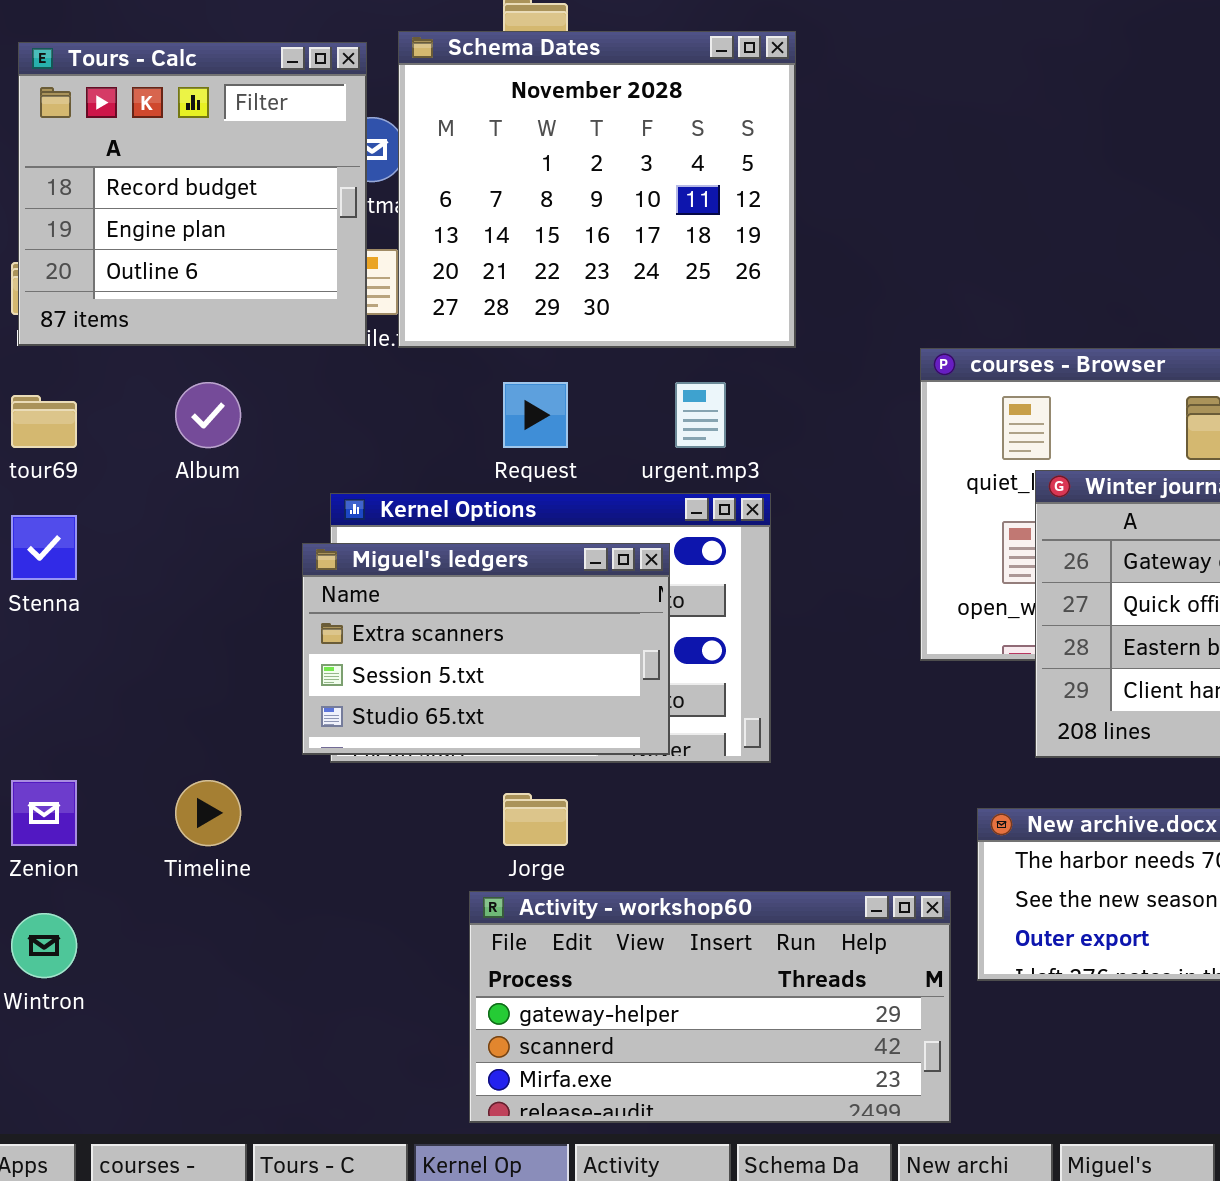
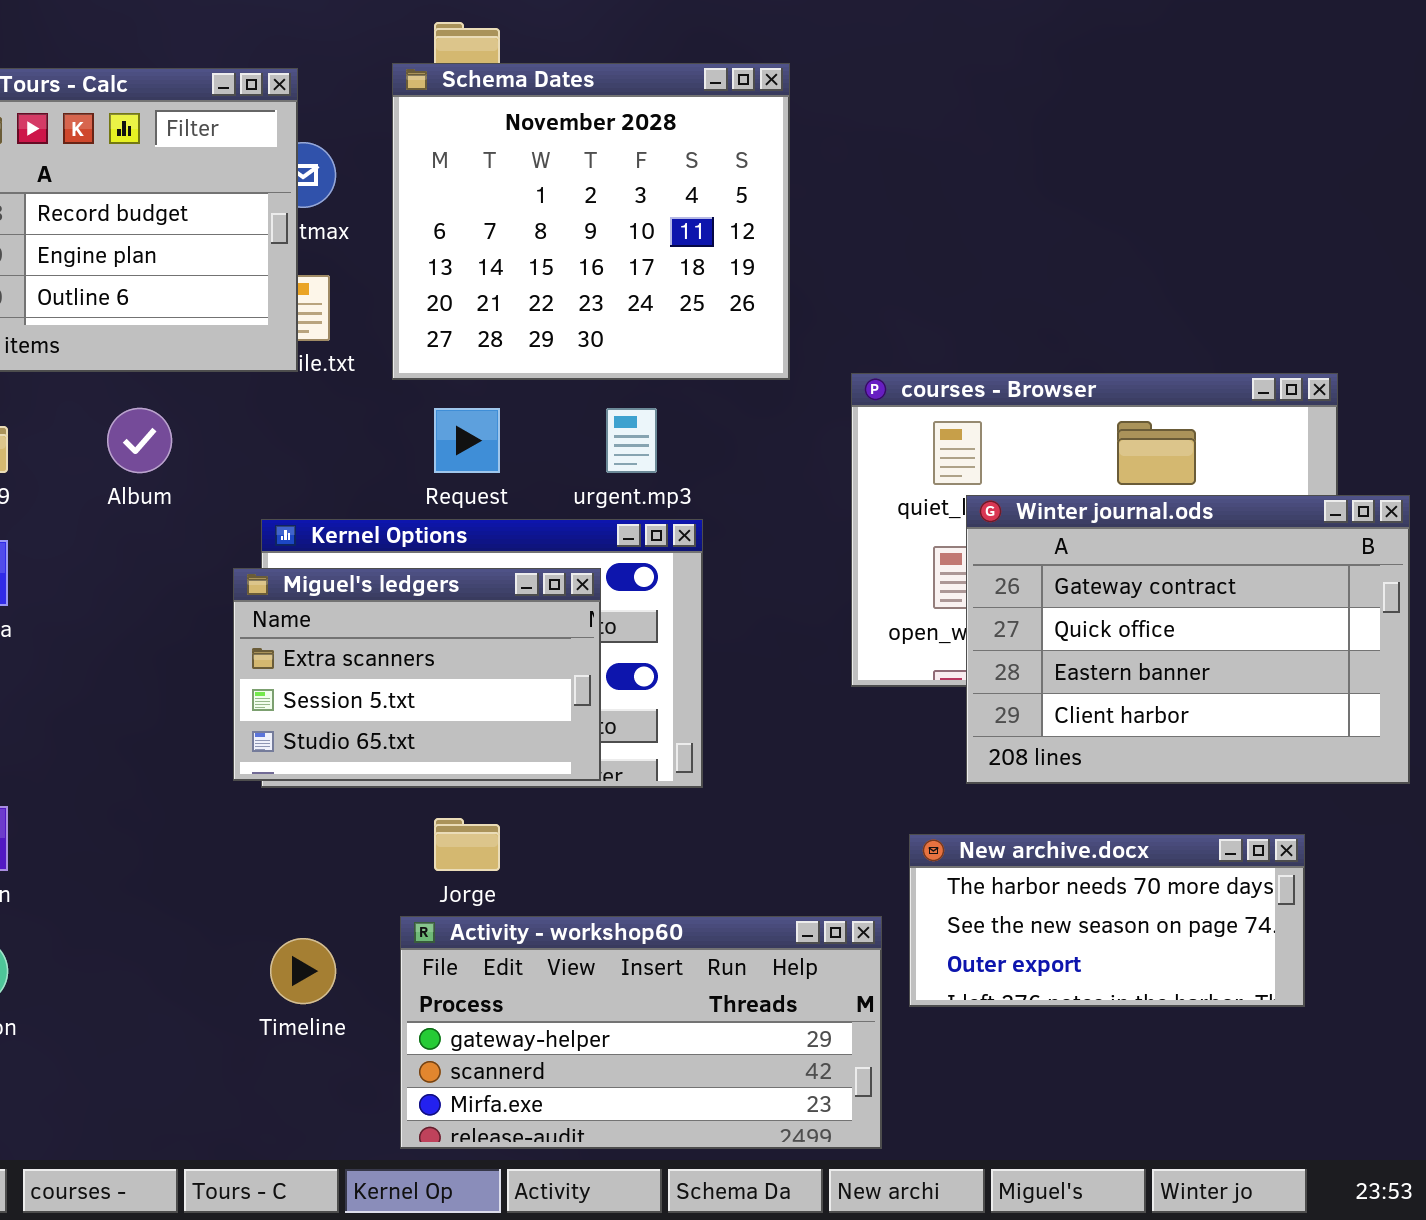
Schema Dates: [398,31,796,348] -> [392,63,790,380], moved
Timeline: [175,780,241,846] -> [270,938,336,1004], moved

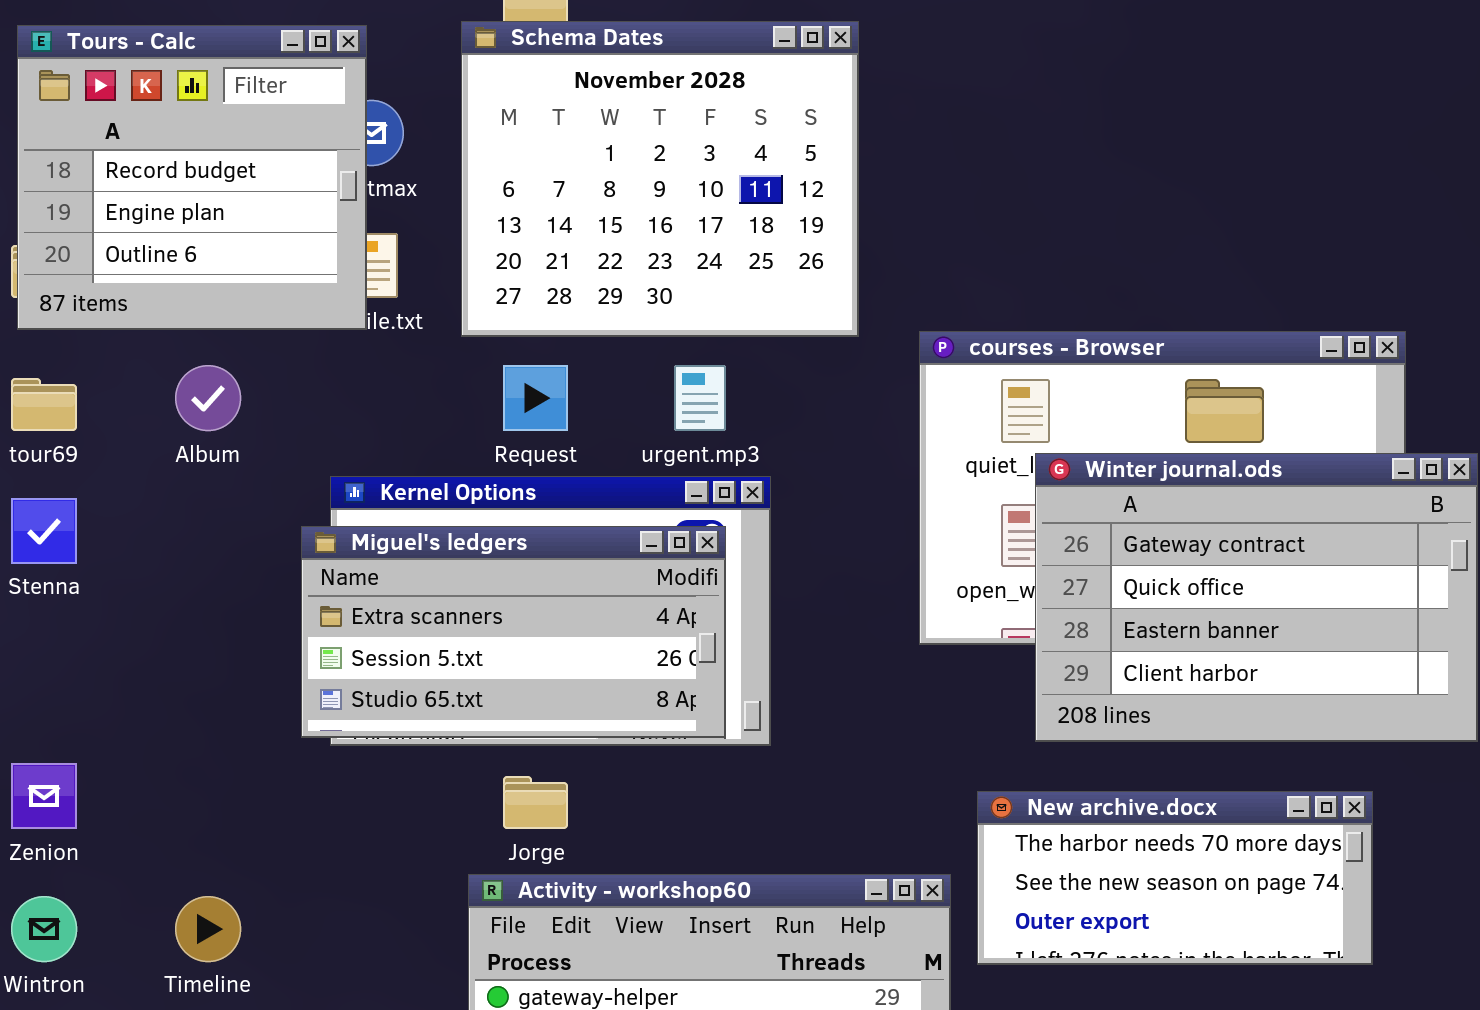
Miguel's ledgers: [233,568,601,781] -> [301,526,726,738], resized
Timeline: [270,938,336,1004] -> [175,896,241,962], moved

